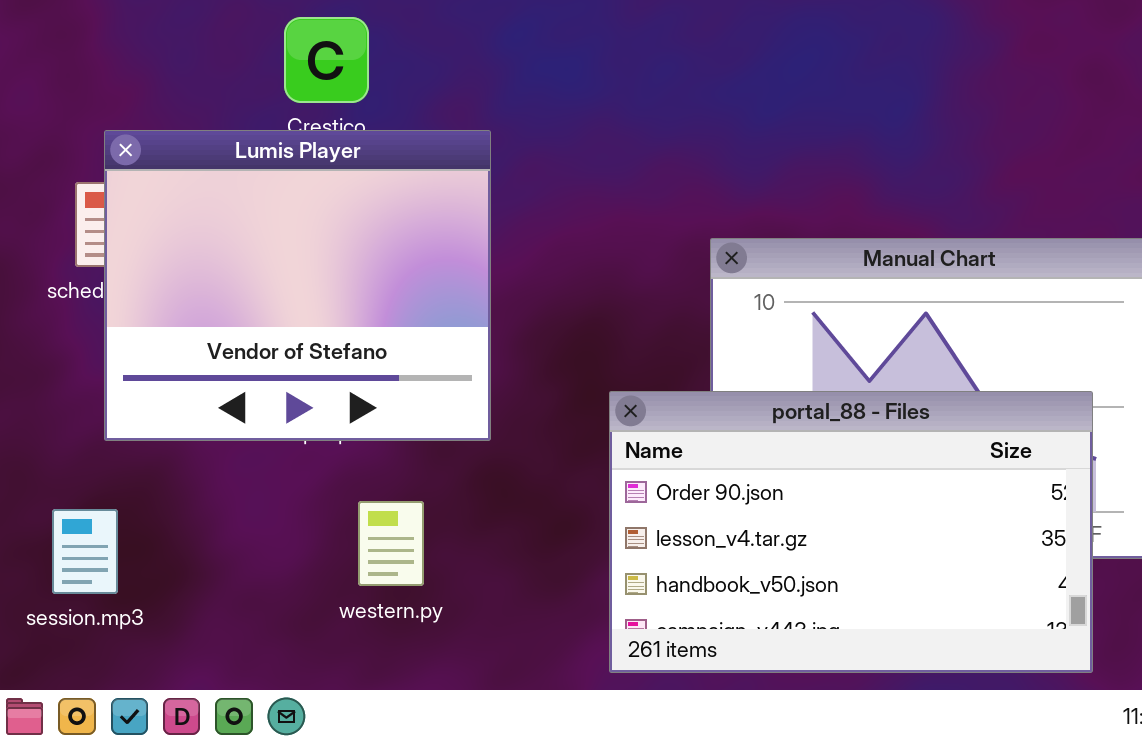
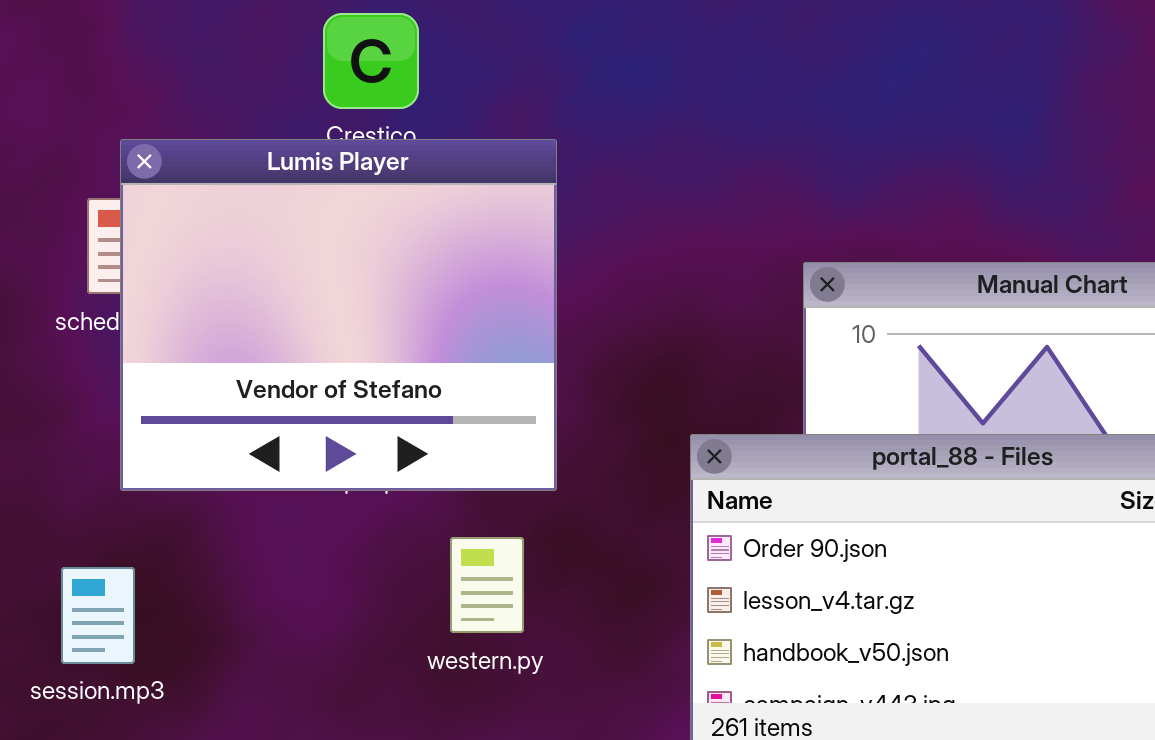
western.py: [358,501,424,586] -> [450,537,524,633], moved

